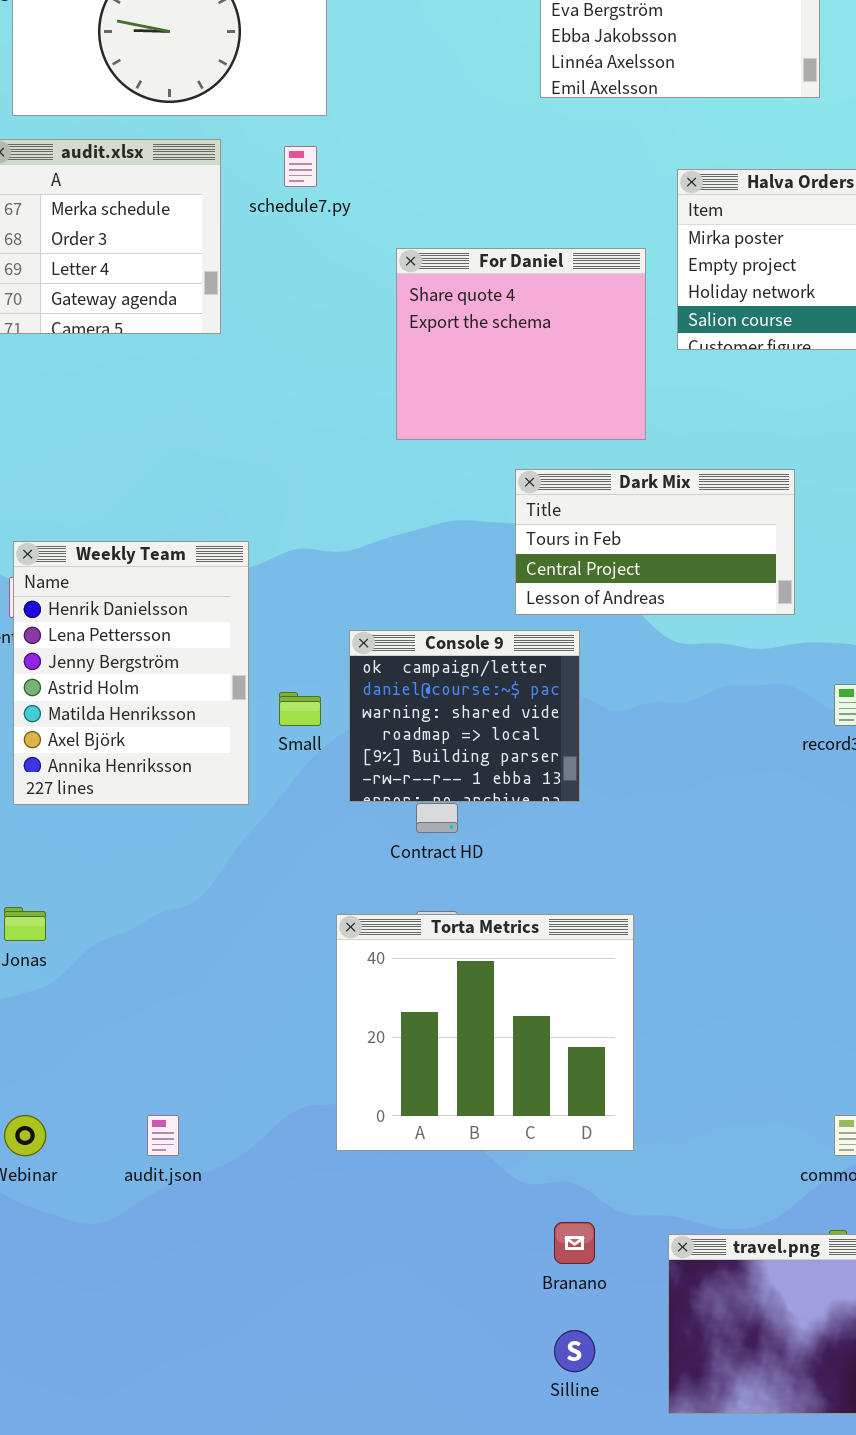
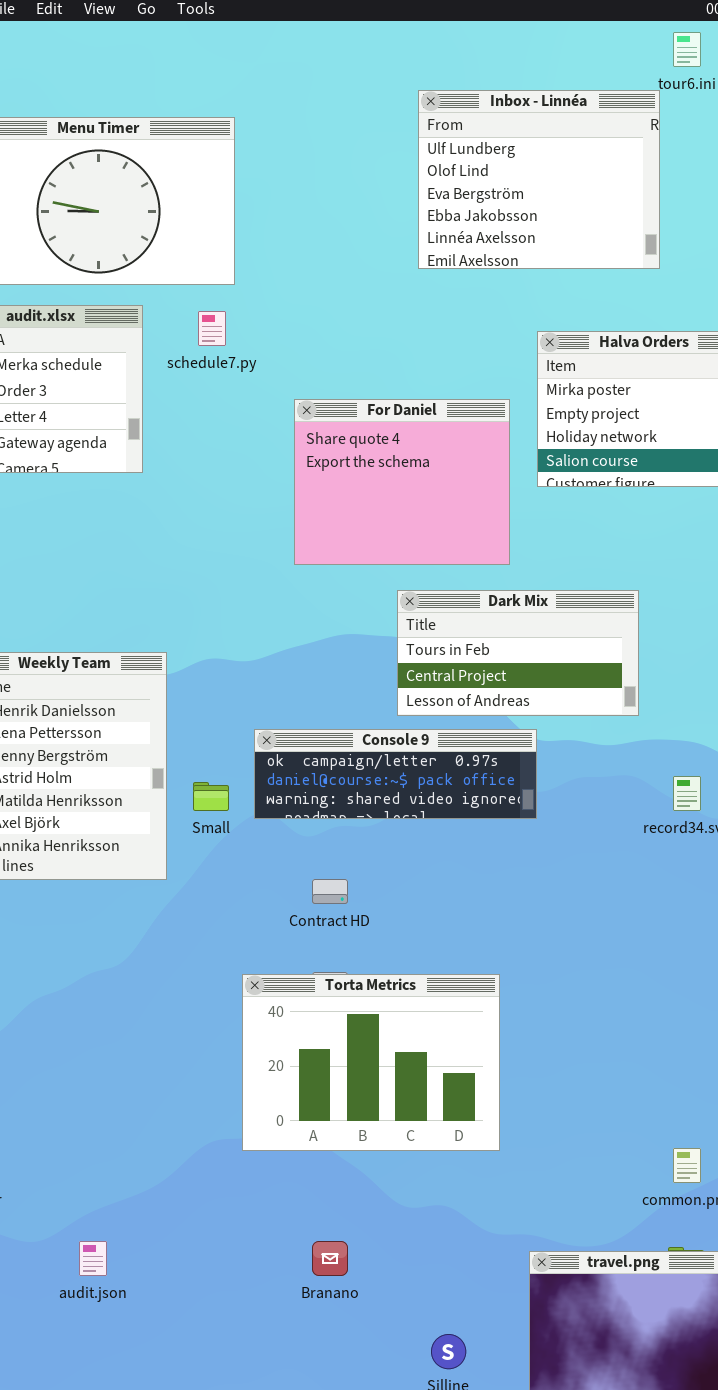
Console 9: [349,630,580,802] -> [254,729,537,819], resized
Torta Metrics: [336,914,634,1151] -> [242,974,500,1151], resized
audit.json: [147,1115,179,1156] -> [79,1241,107,1276], moved
Branano: [554,1222,595,1264] -> [312,1241,348,1276], moved

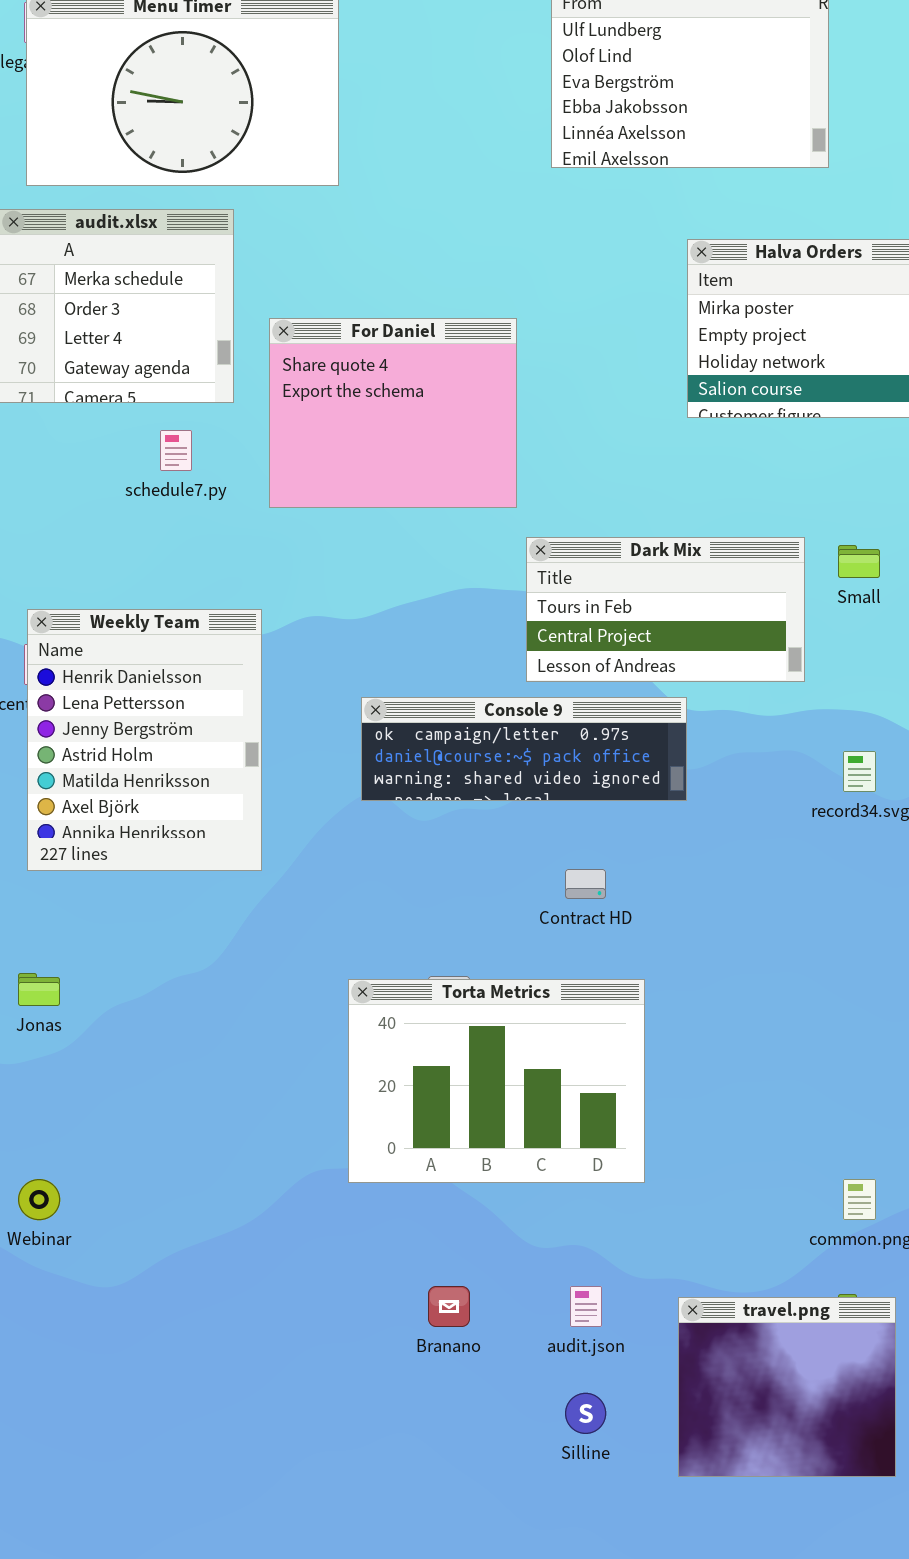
schedule7.py: [198,311,226,346] -> [160,430,192,471], moved
For Daniel: [294,399,510,565] -> [269,318,517,508], moved
Small: [193,782,229,811] -> [838,545,880,578], moved
Contract HD: [312,879,348,904] -> [565,869,606,899], moved
audit.json: [79,1241,107,1276] -> [570,1286,602,1327], moved

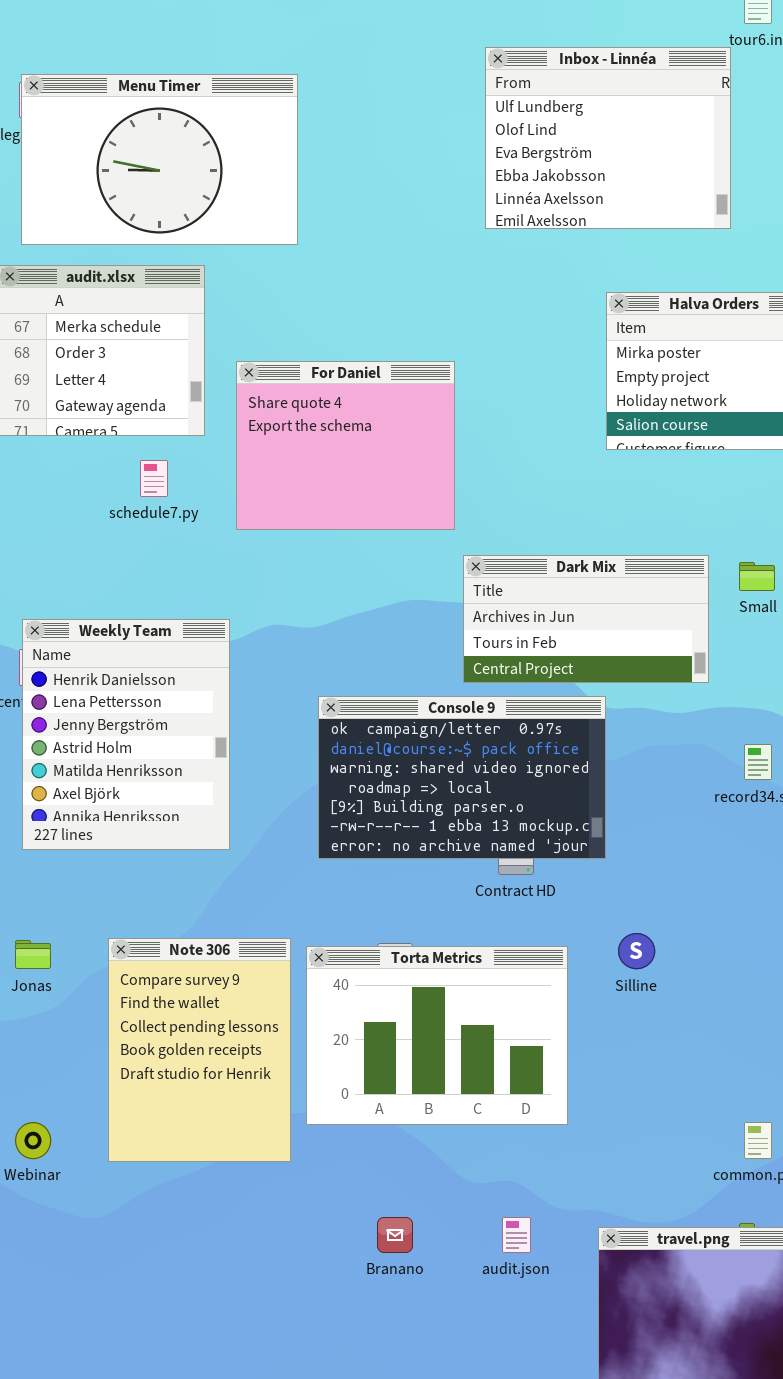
Dark Mix: [526,537,805,682] -> [463,555,709,683], scrolled up 1 row
Console 9: [361,697,687,801] -> [318,696,606,859], resized
Note 306: none -> [108,938,291,1162], opened
Silline: [565,1393,606,1434] -> [618,933,655,969], moved

